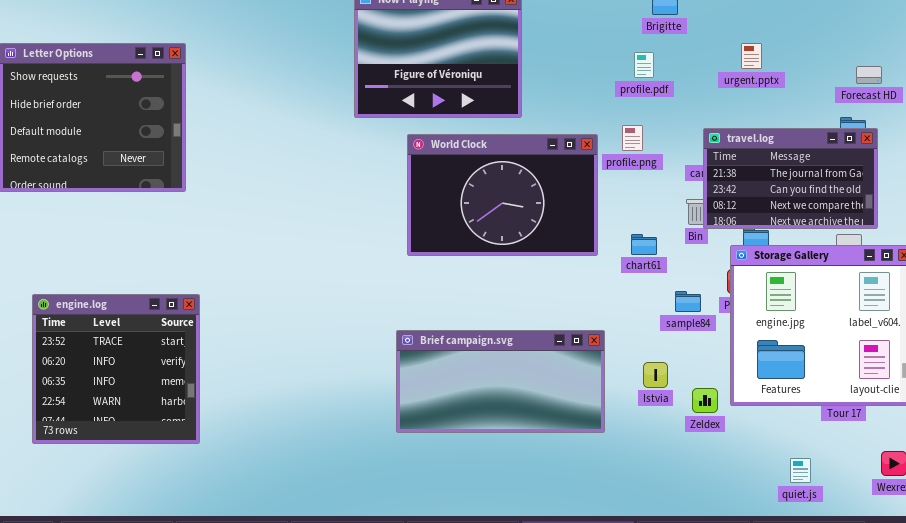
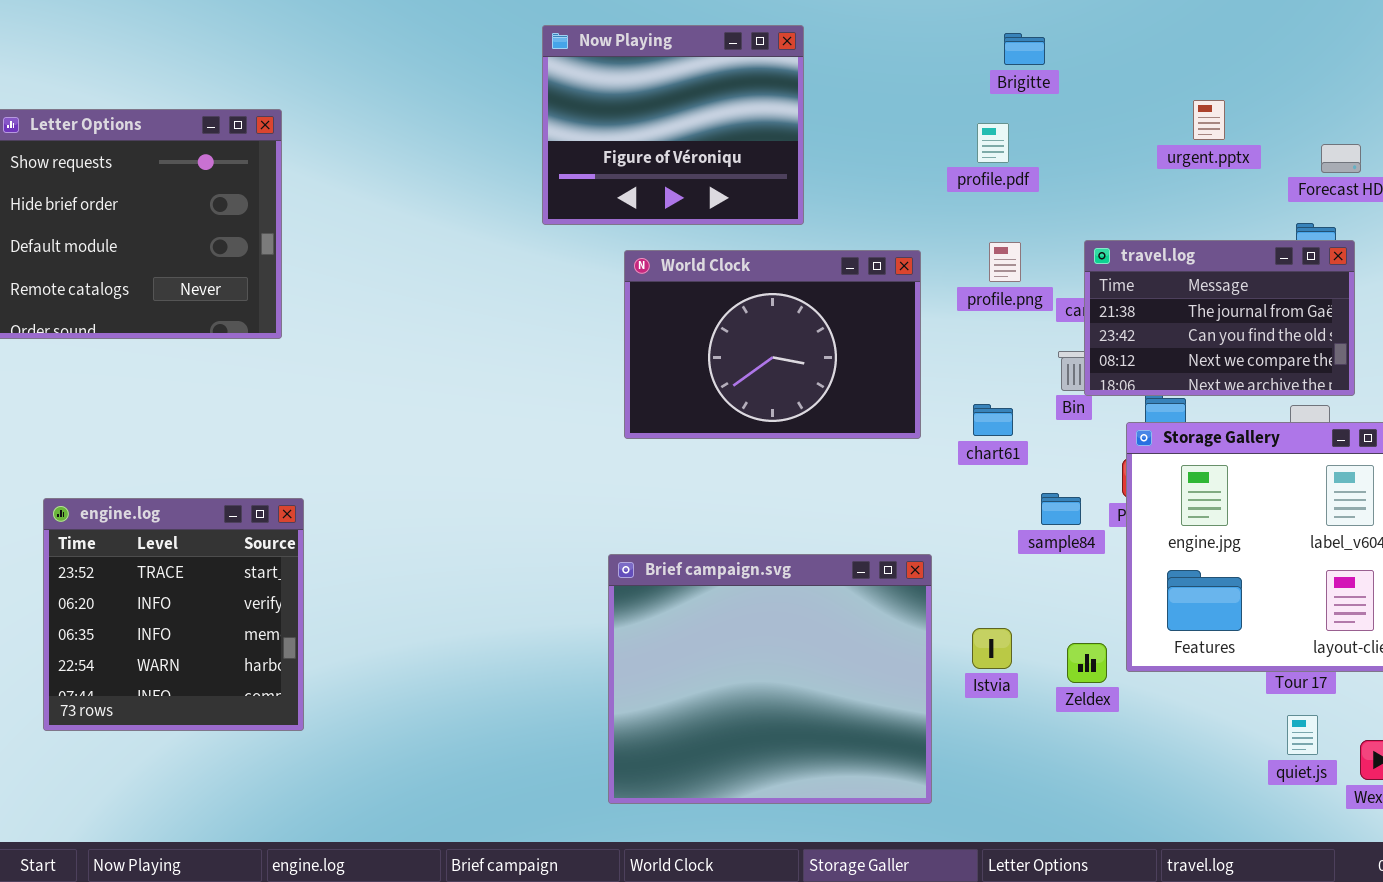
urgent.pptx: [741,43,762,69] -> [1193,100,1225,140], moved
profile.png: [622,125,643,151] -> [989,242,1021,282], moved
Brief campaign.svg: [396,330,605,433] -> [608,554,932,804], resized
Istvia: [643,362,668,388] -> [972,628,1012,669], moved
quiet.js: [790,458,811,483] -> [1287,715,1318,755], moved

